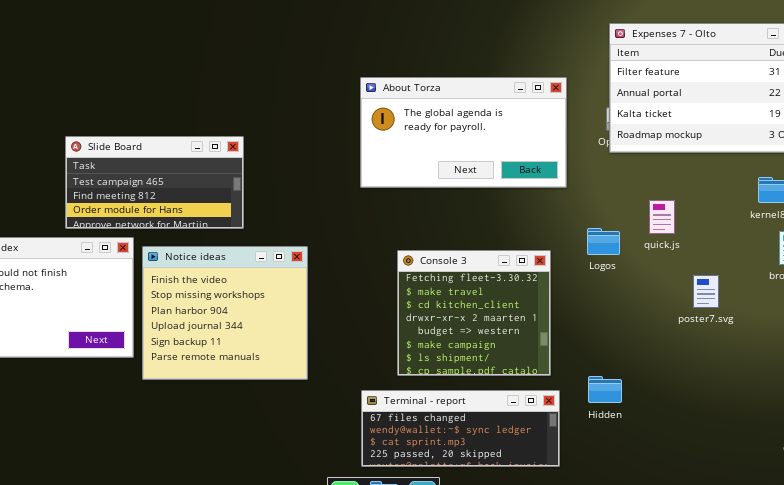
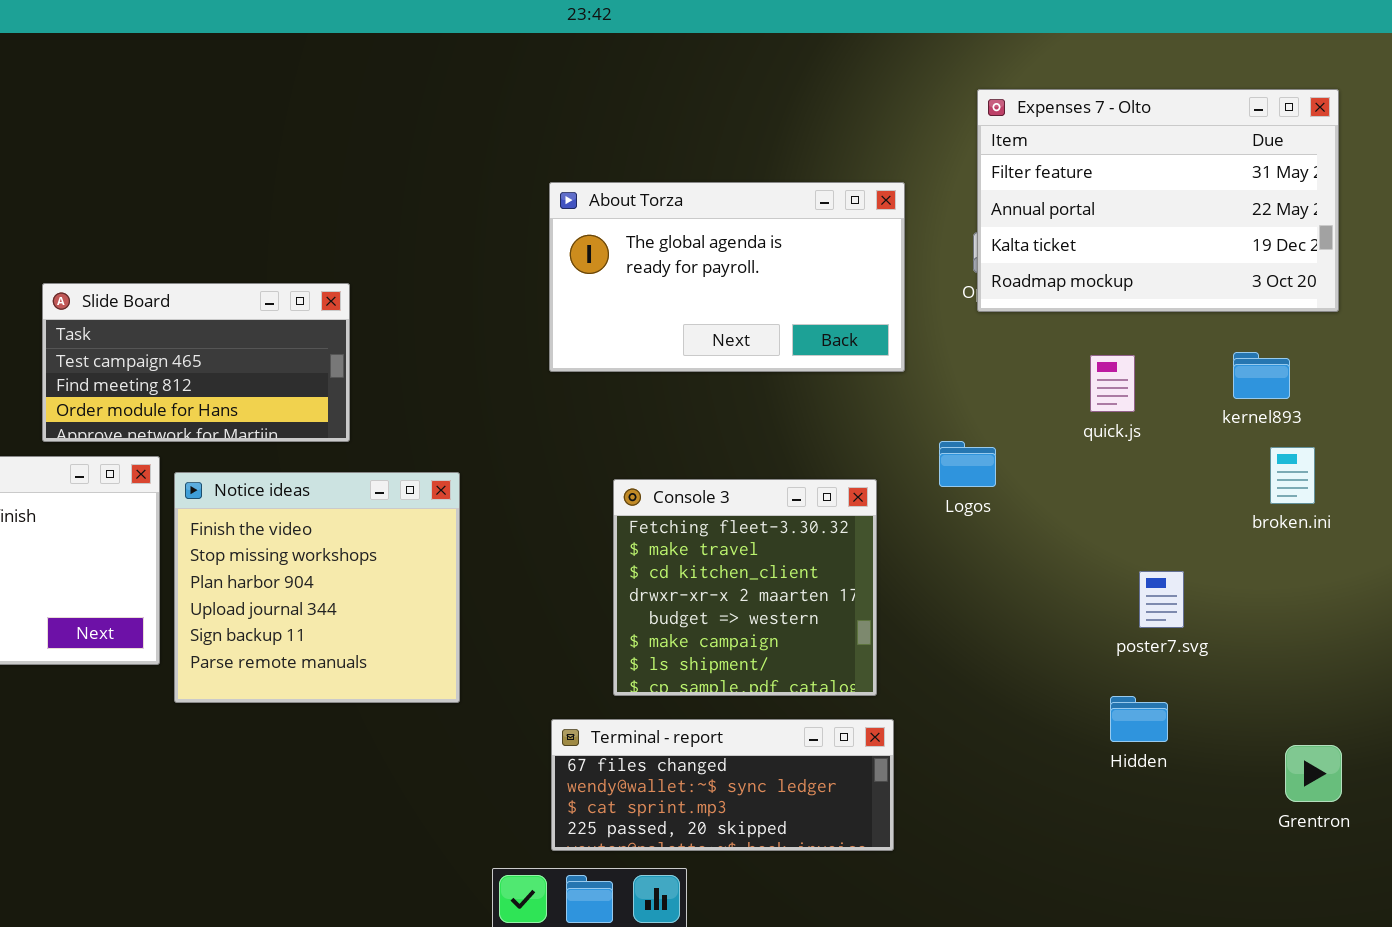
quick.js: [649,200,675,234] -> [1090,355,1135,412], moved
poster7.svg: [693,275,719,308] -> [1139,571,1184,628], moved
Hidden: [588,376,622,403] -> [1110,696,1168,742], moved

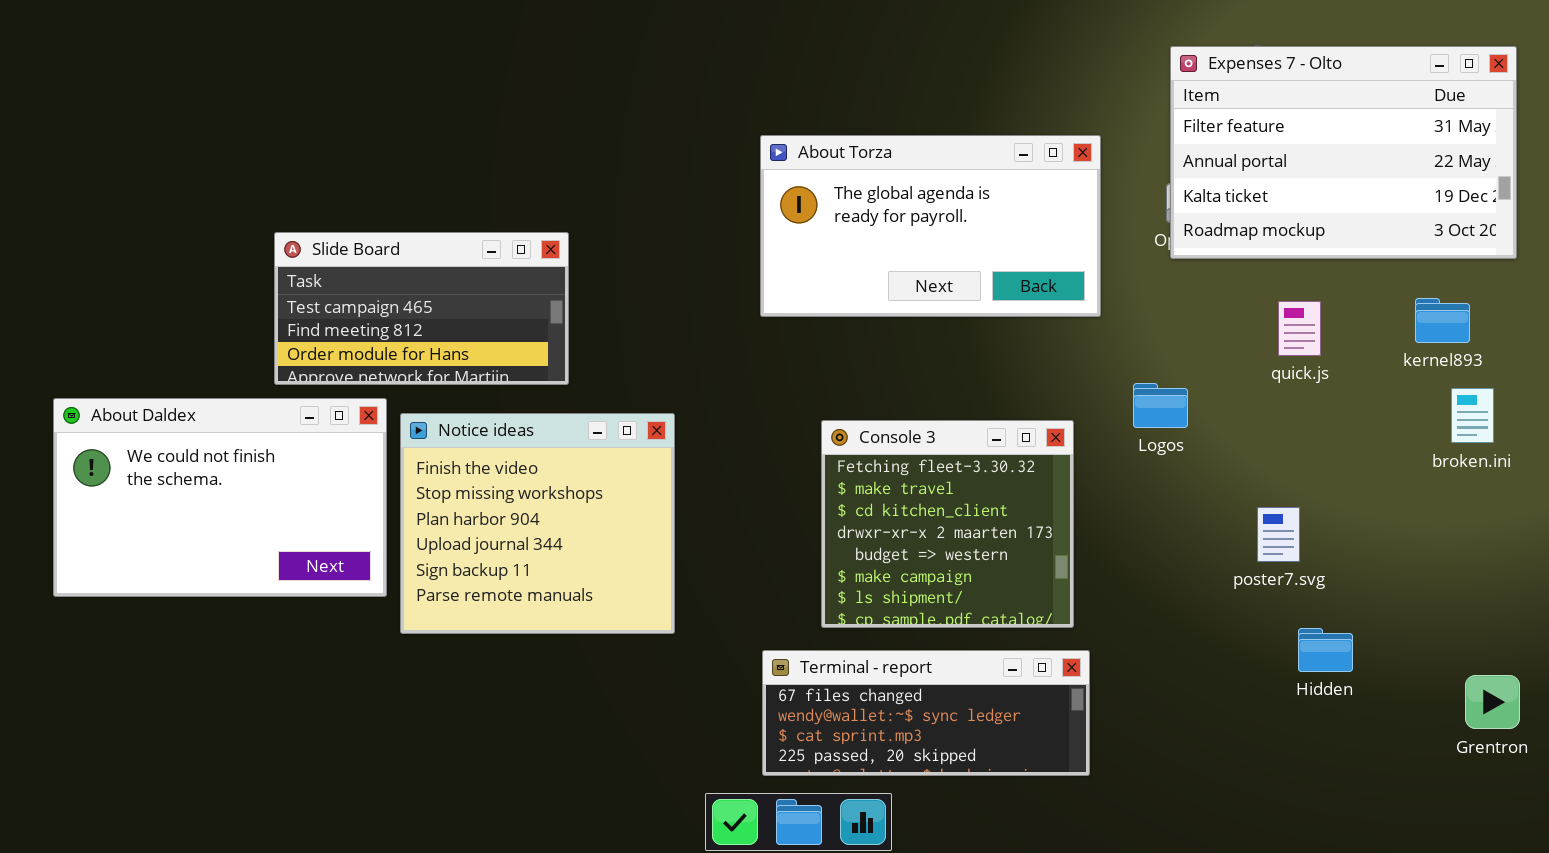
poster7.svg: [1139,571,1184,628] -> [1257,507,1300,562], moved

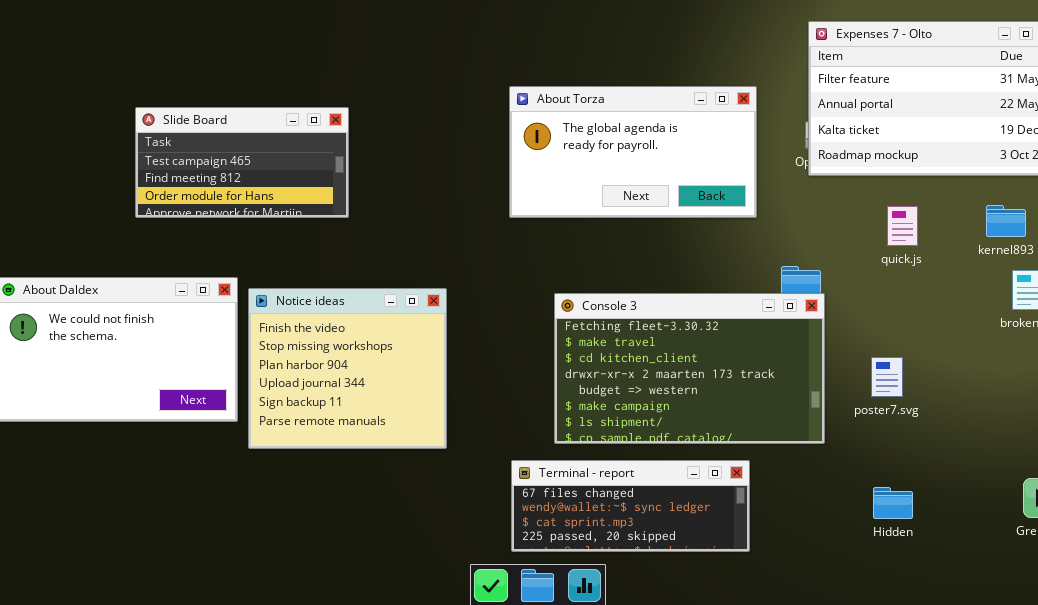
Slide Board: [274,232,569,385] -> [135,107,349,218], moved
Console 3: [821,420,1074,628] -> [554,293,825,444], resized
Hidden: [1298,628,1353,672] -> [873,487,913,519], moved

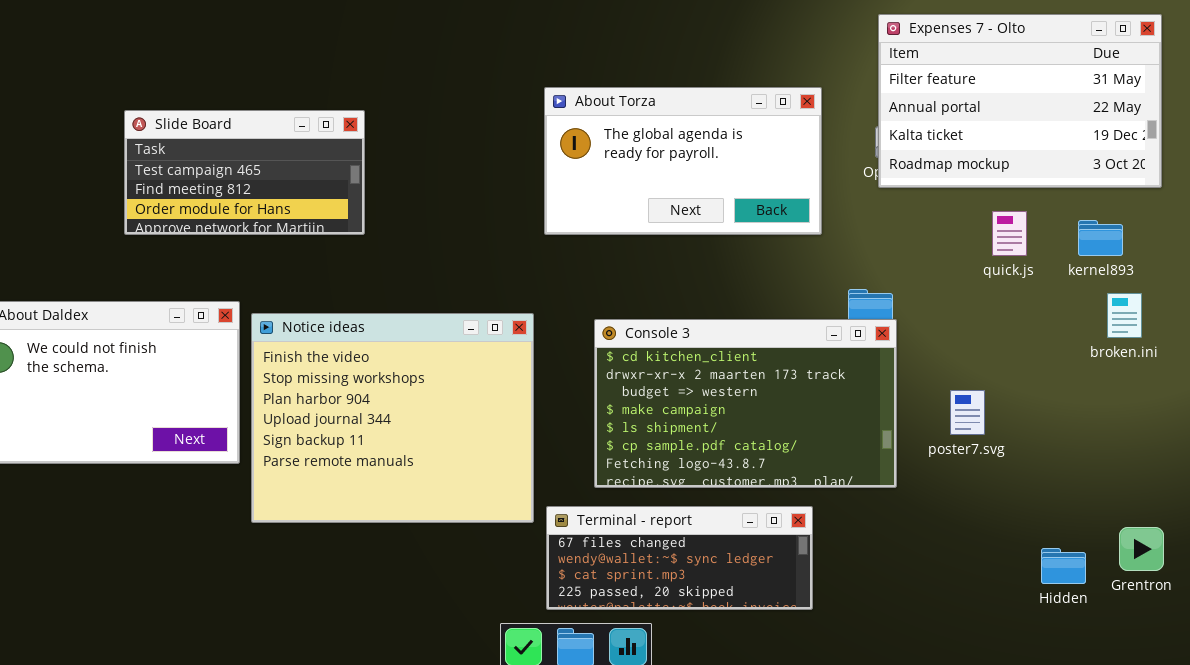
quick.js: [887,206,918,246] -> [992,211,1027,256], moved
Notice ideas: [248,288,447,449] -> [251,313,534,523], resized
Console 3: [554,293,825,444] -> [594,319,897,488], scrolled down 2 rows
Hidden: [873,487,913,519] -> [1041,548,1086,584], moved

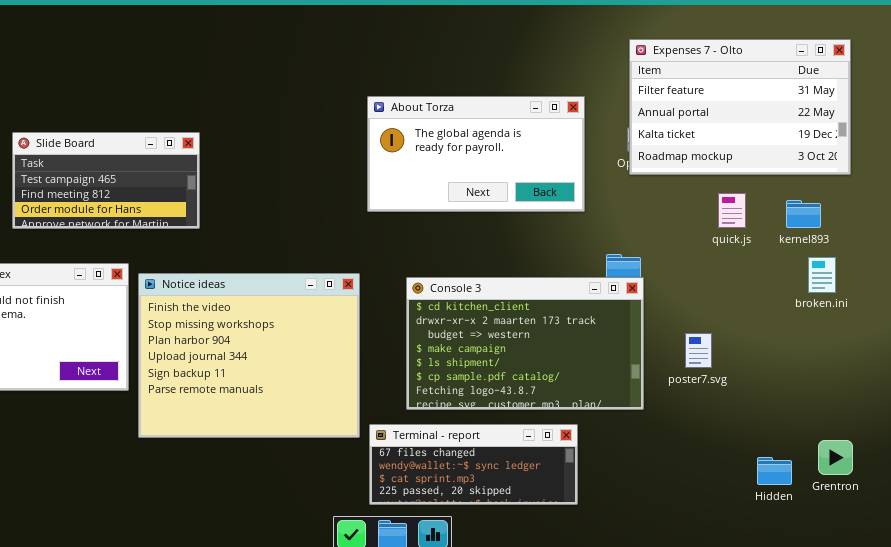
Slide Board: [124,110,365,235] -> [12,132,200,229], moved

